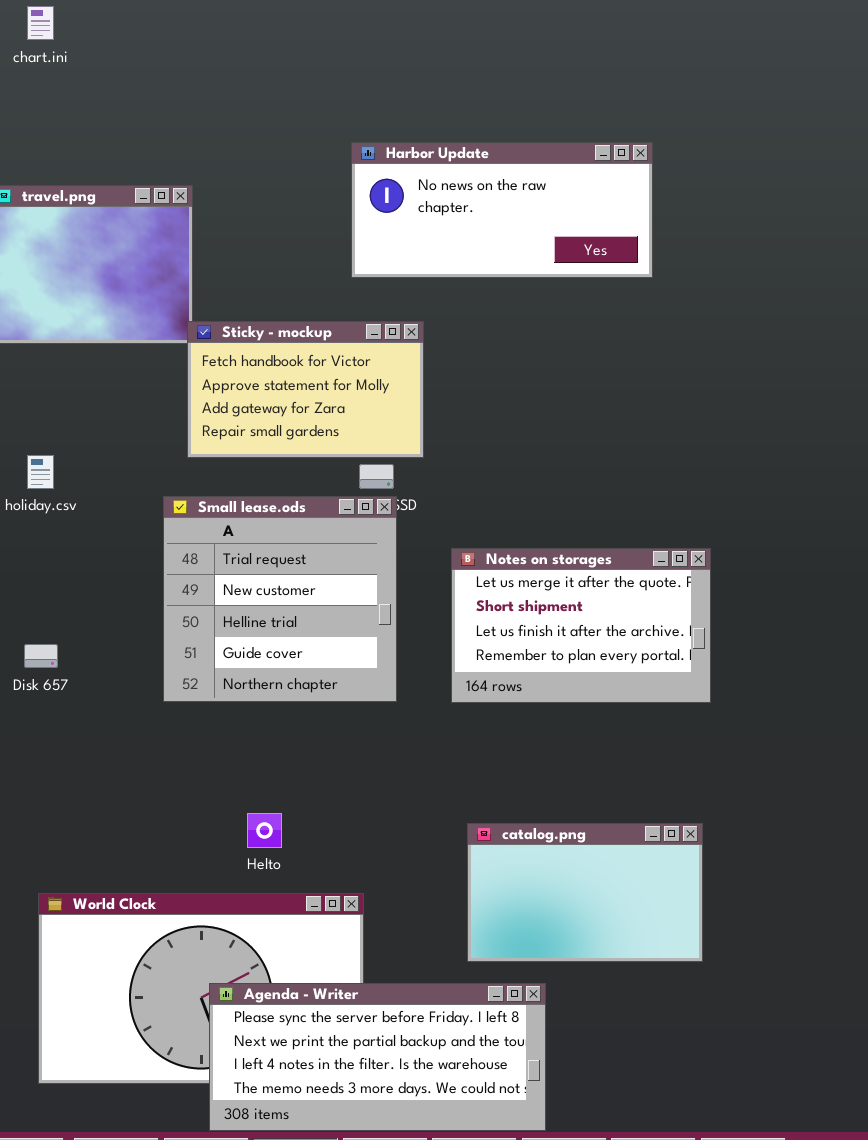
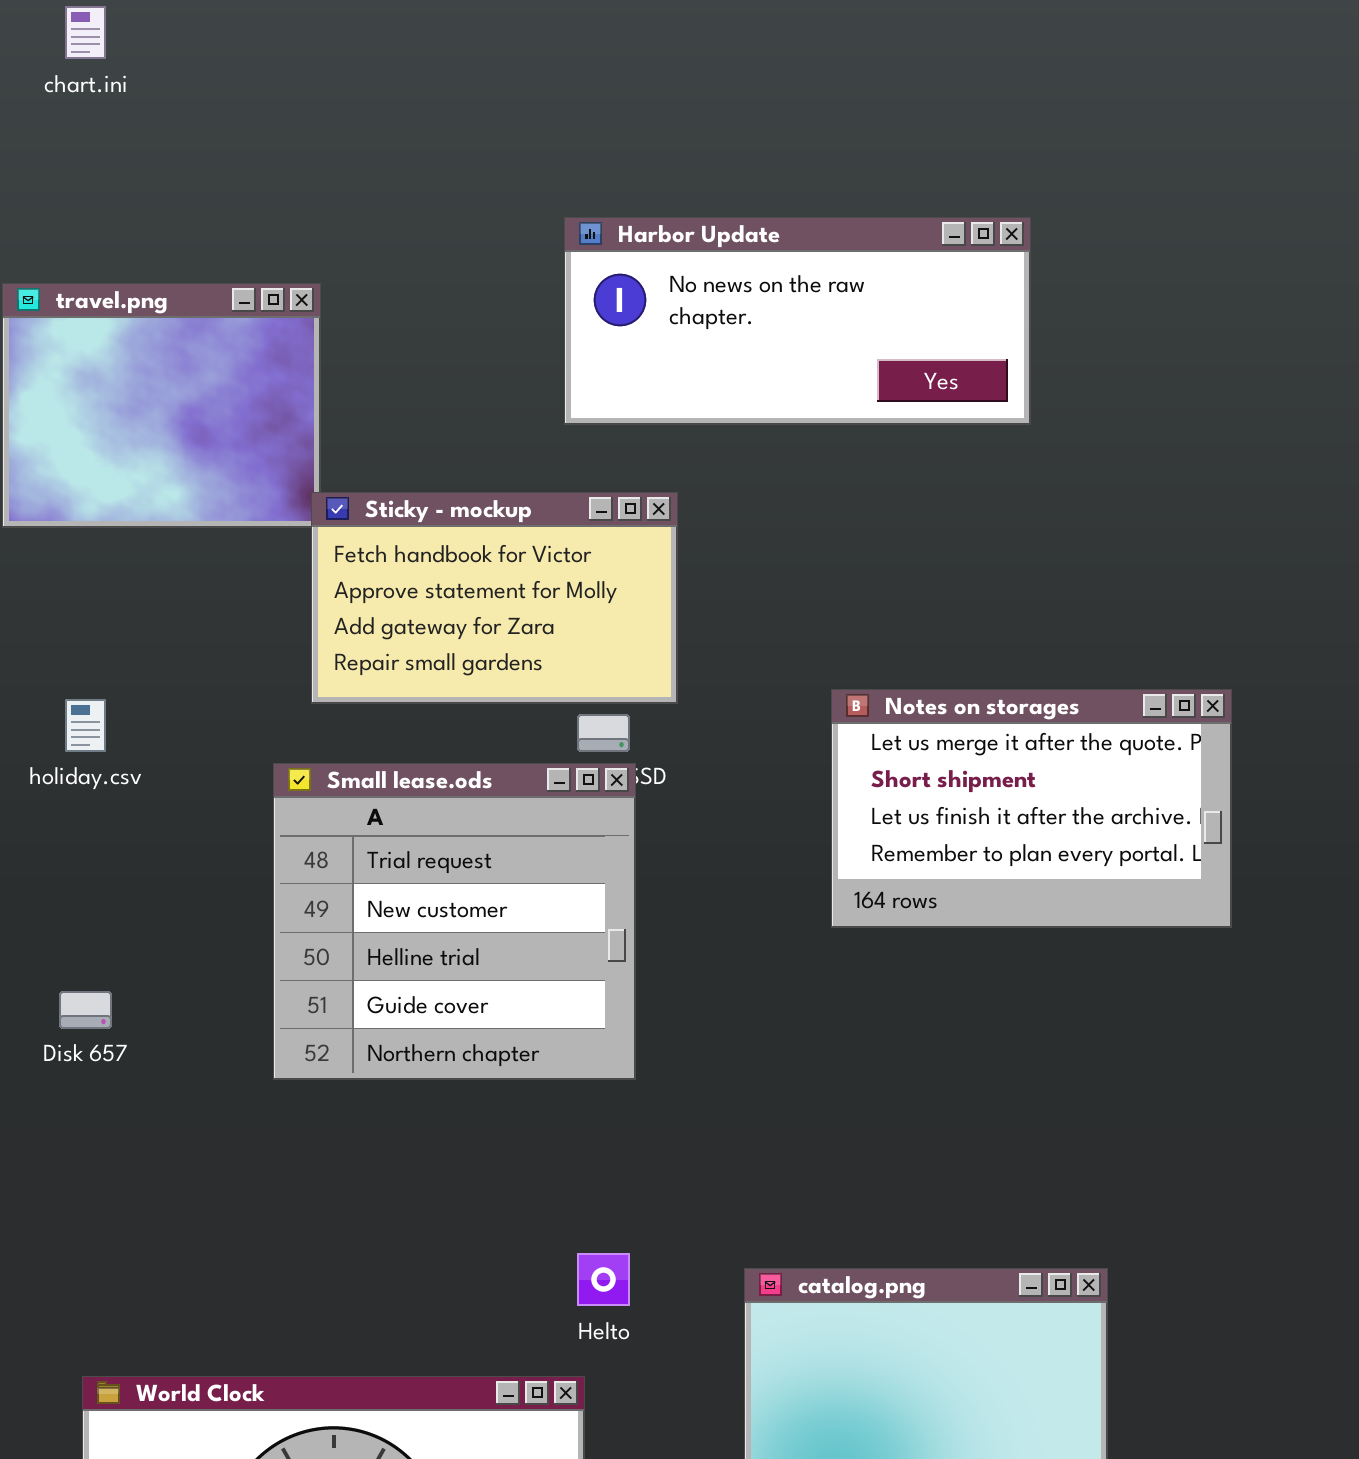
Notes on storages: [451,548,711,703] -> [831,689,1232,928], moved
Helto: [247,813,282,848] -> [577,1253,630,1306], moved

